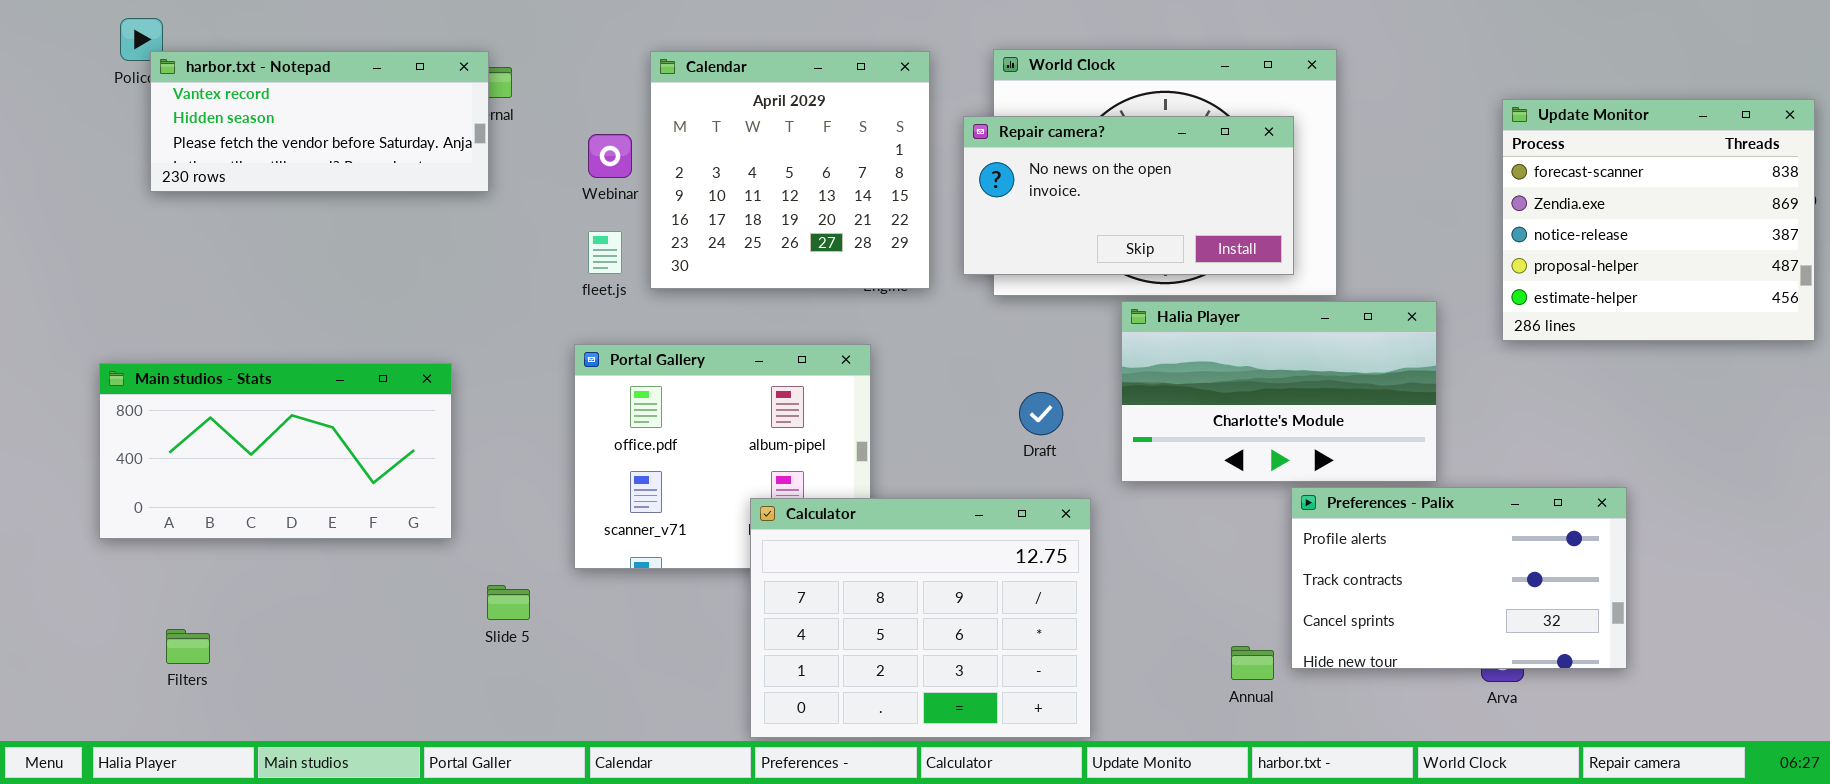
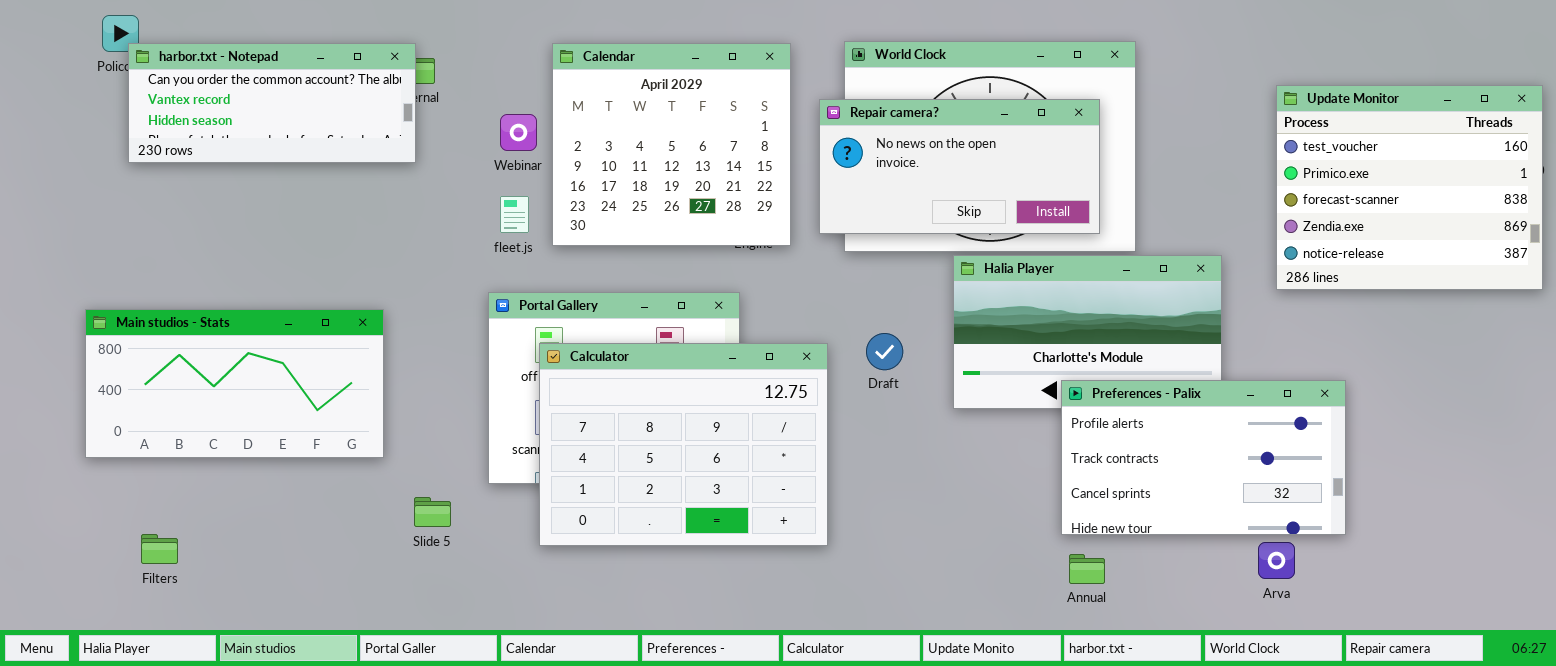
harbor.txt - Notepad: [150,51,489,192] -> [128,43,416,163], scrolled up 1 row
Update Monitor: [1502,99,1815,341] -> [1276,85,1543,290], scrolled up 2 rows
Preferences - Palix: [1291,487,1627,669] -> [1061,380,1346,535], moved
Calculator: [750,498,1091,738] -> [539,343,828,546], moved
Annual: [1231,646,1274,680] -> [1069,554,1105,584], moved

